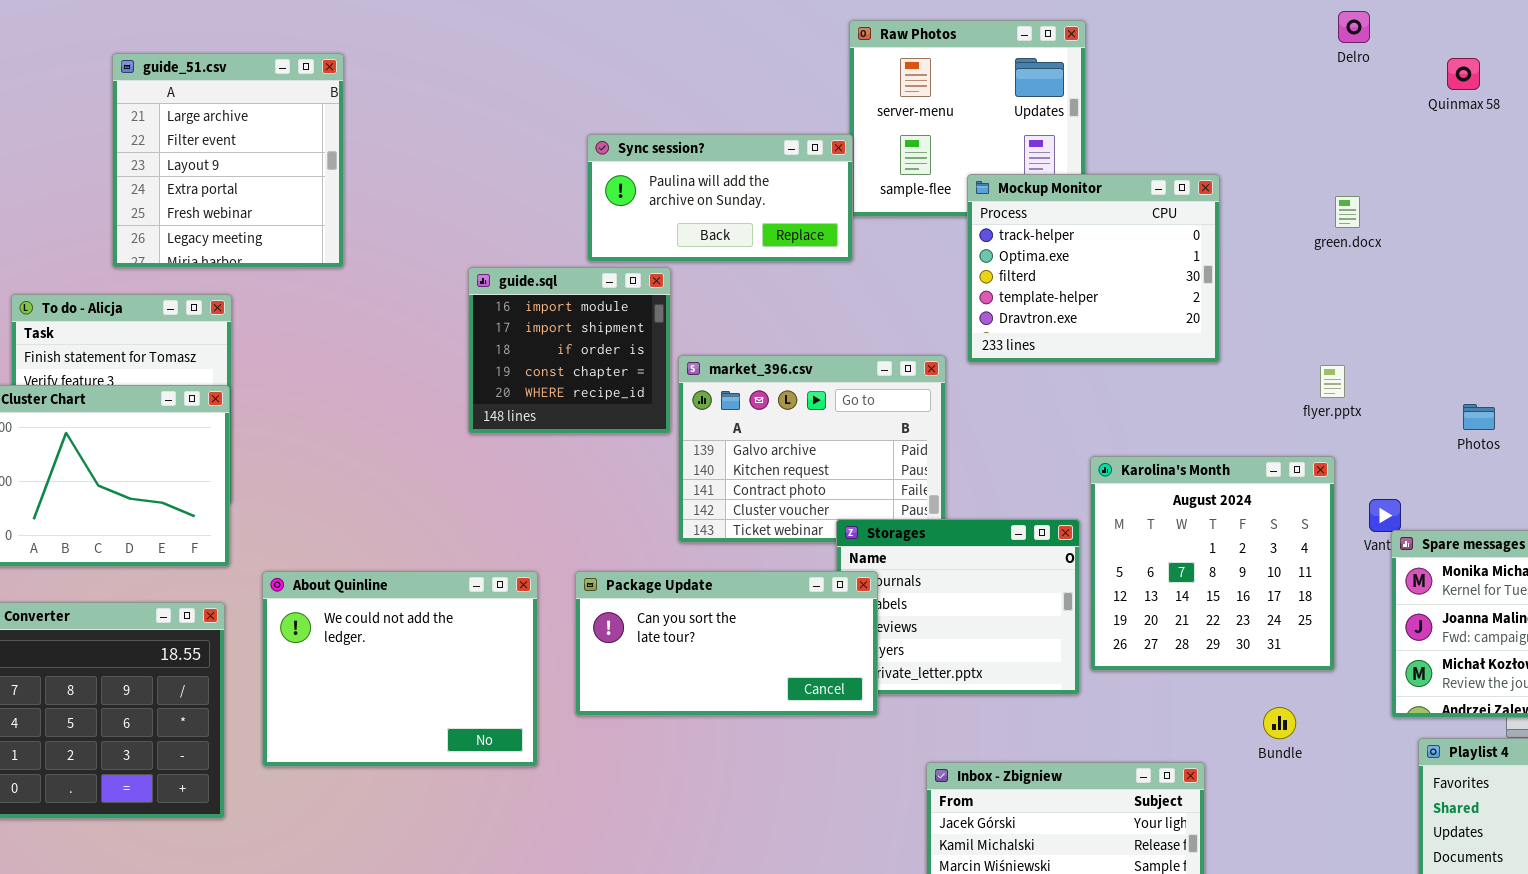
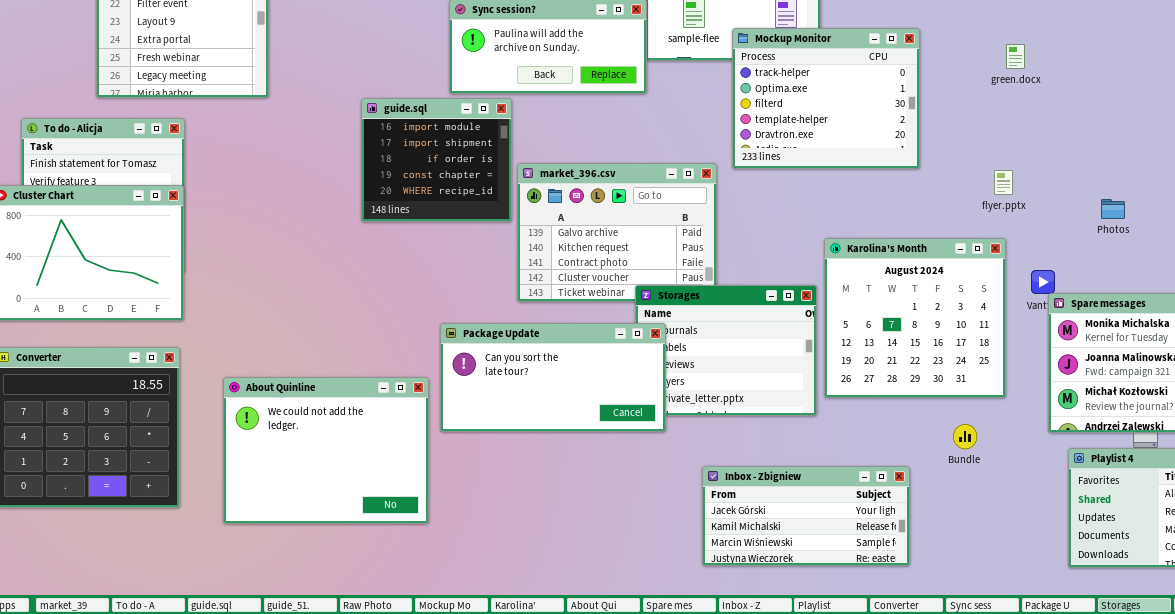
About Quinline: [262,571,538,767] -> [223,377,429,524], moved

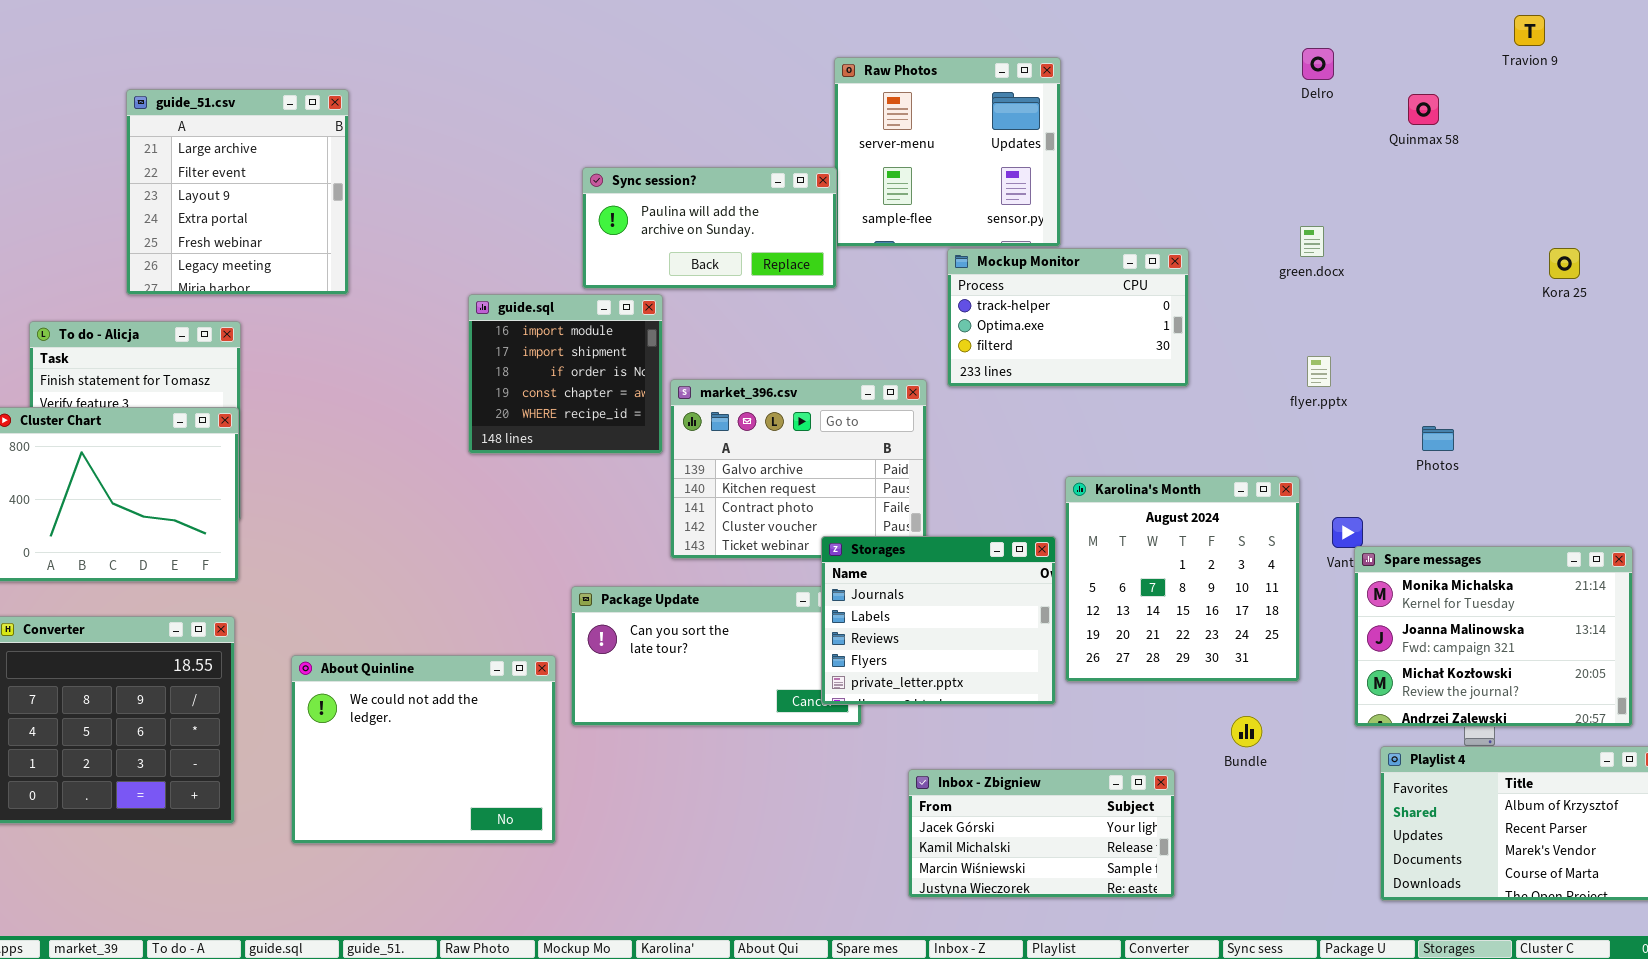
Mockup Monitor: [732,28,920,169] -> [947,248,1189,387], resized
flyer.pptx: [994,170,1013,195] -> [1307,356,1331,387], moved
Storages: [635,285,817,416] -> [821,536,1056,705], raised

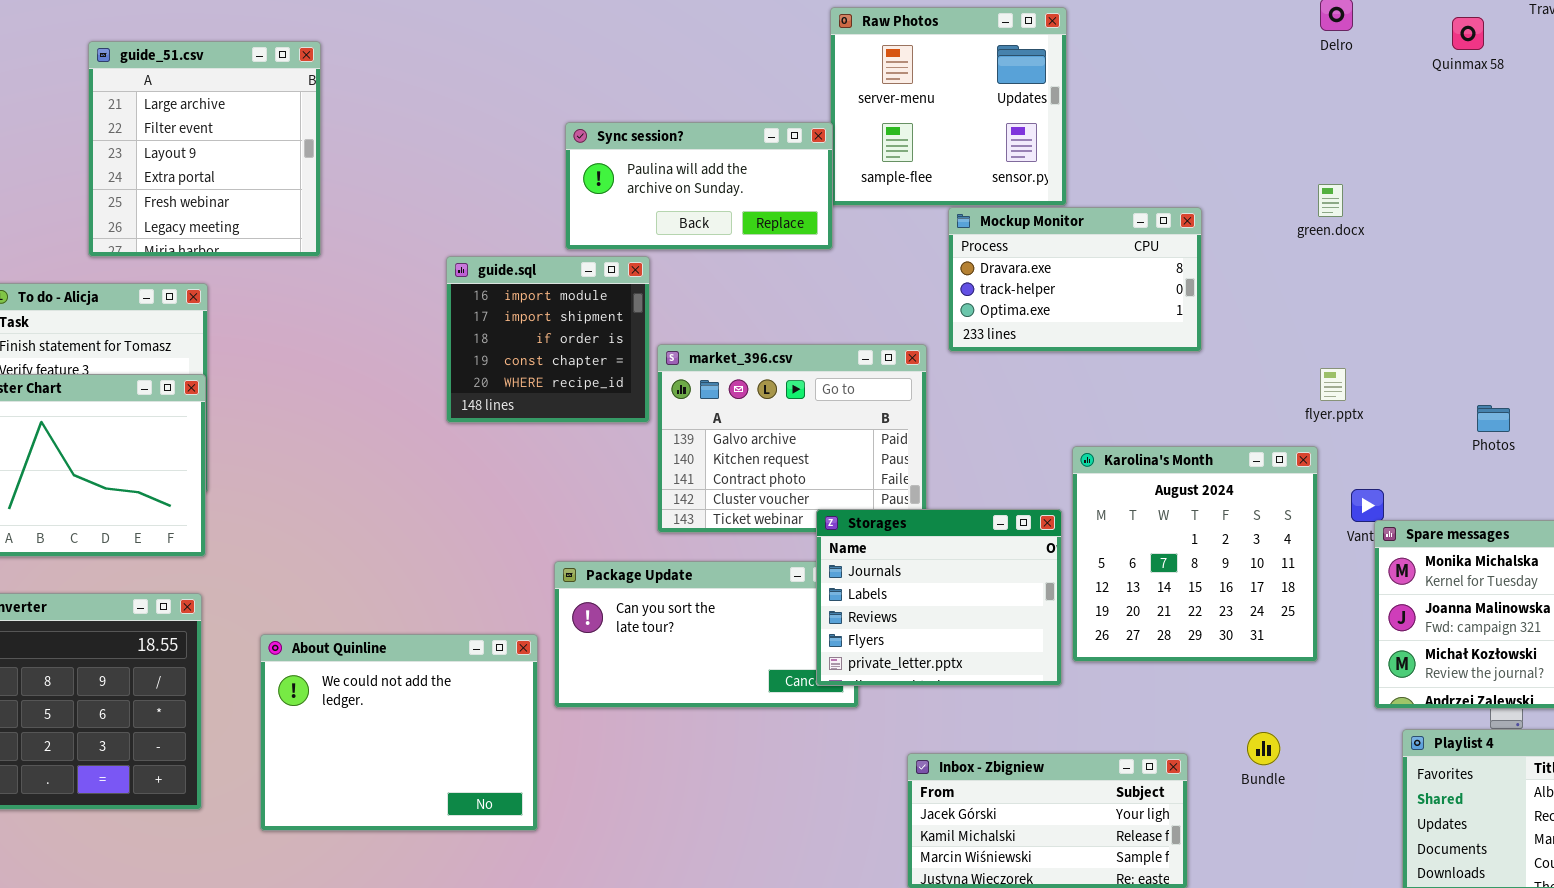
Quinmax 58: [1408,94,1439,125] -> [1452,17,1484,50], moved
Mockup Monitor: [947,248,1189,387] -> [948,207,1202,352], scrolled up 1 row
flyer.pptx: [1307,356,1331,387] -> [1320,368,1346,401], moved
Photos: [1422,426,1454,451] -> [1477,405,1510,432], moved
Bundle: [1231,716,1262,747] -> [1247,732,1280,765], moved

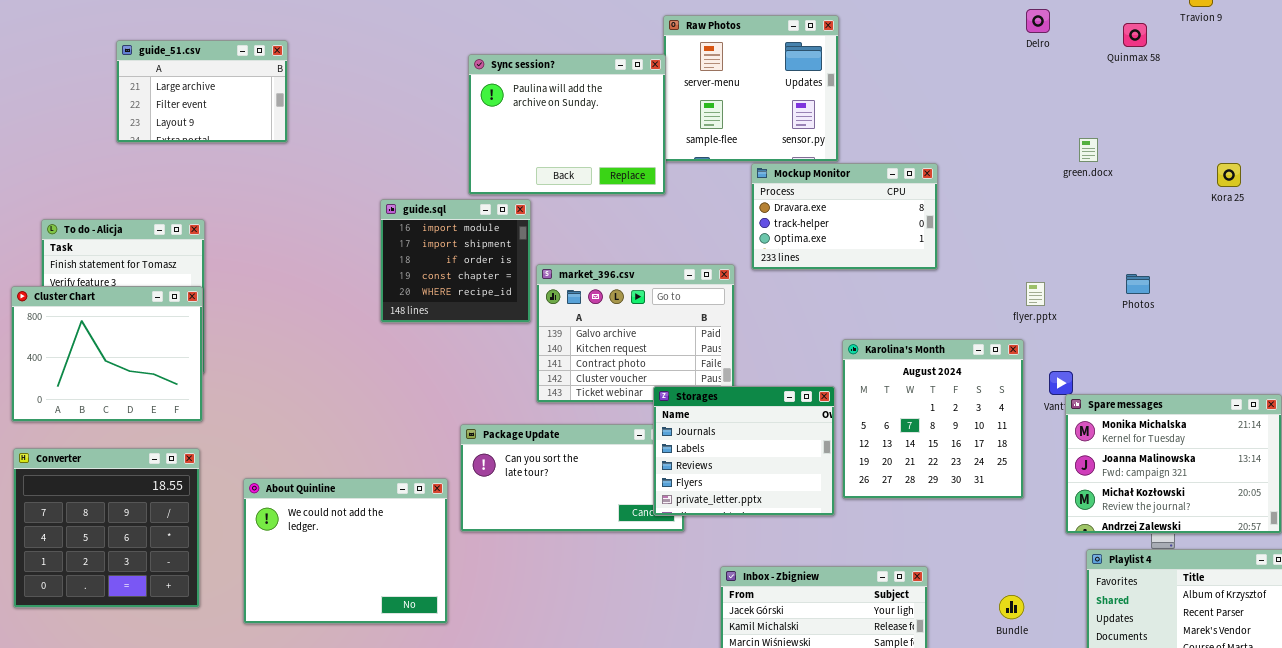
guide_51.csv: [88,41,321,257] -> [116,40,288,143], resized
Sync session?: [565,122,833,250] -> [468,54,666,195], resized
green.docx: [1318,184,1343,217] -> [1079,138,1098,162], moved
Photos: [1477,405,1510,432] -> [1126,274,1150,294], moved
Bundle: [1247,732,1280,765] -> [999,595,1024,619], moved

